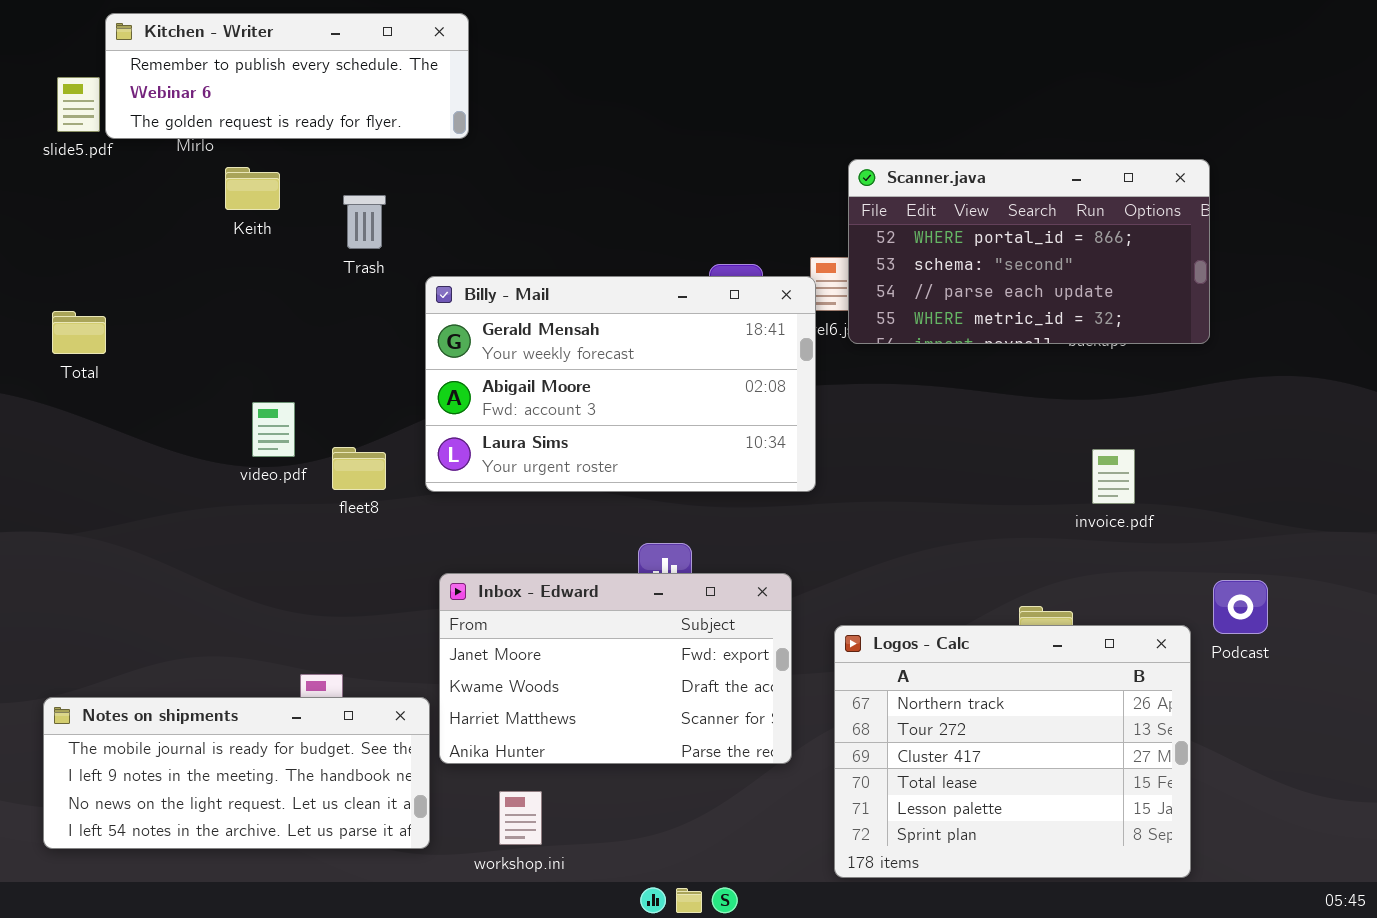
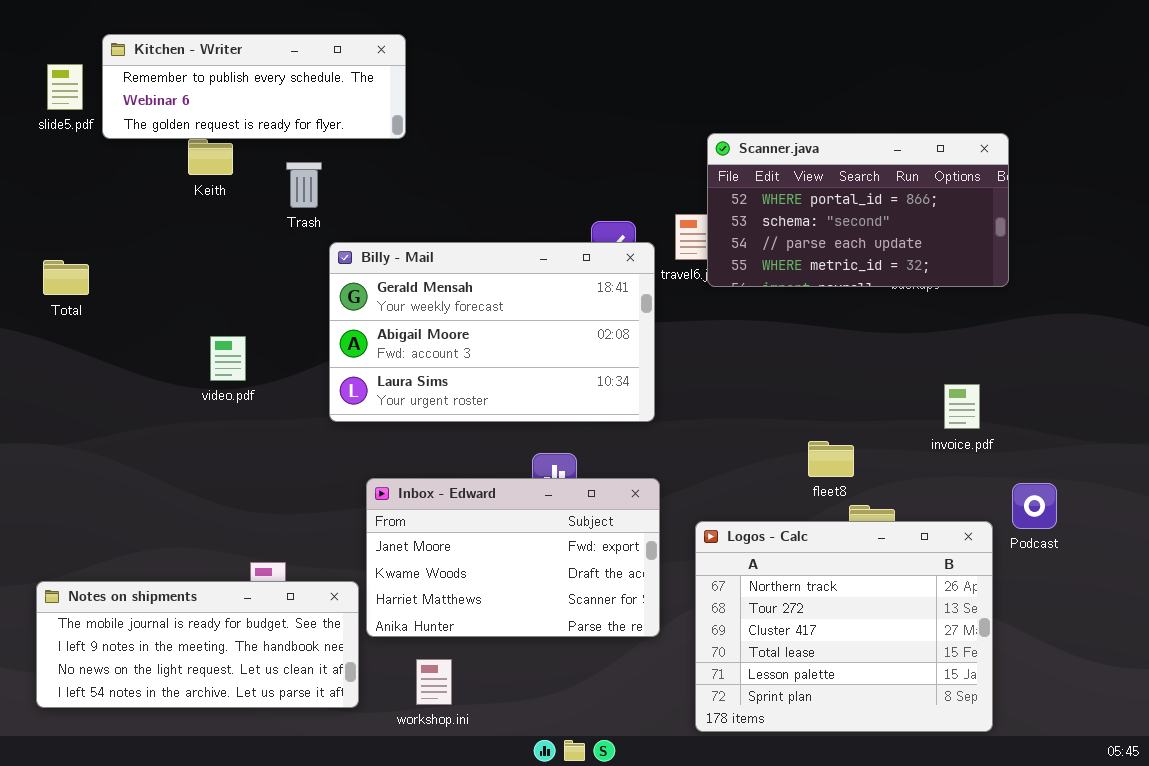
Kitchen - Writer: [105,13,469,139] -> [102,34,406,139], moved
Billy - Mail: [425,276,816,492] -> [329,242,655,422], moved
fleet8: [332,447,386,490] -> [808,441,854,477], moved
invoice.pdf: [1092,449,1135,504] -> [944,384,980,429], moved

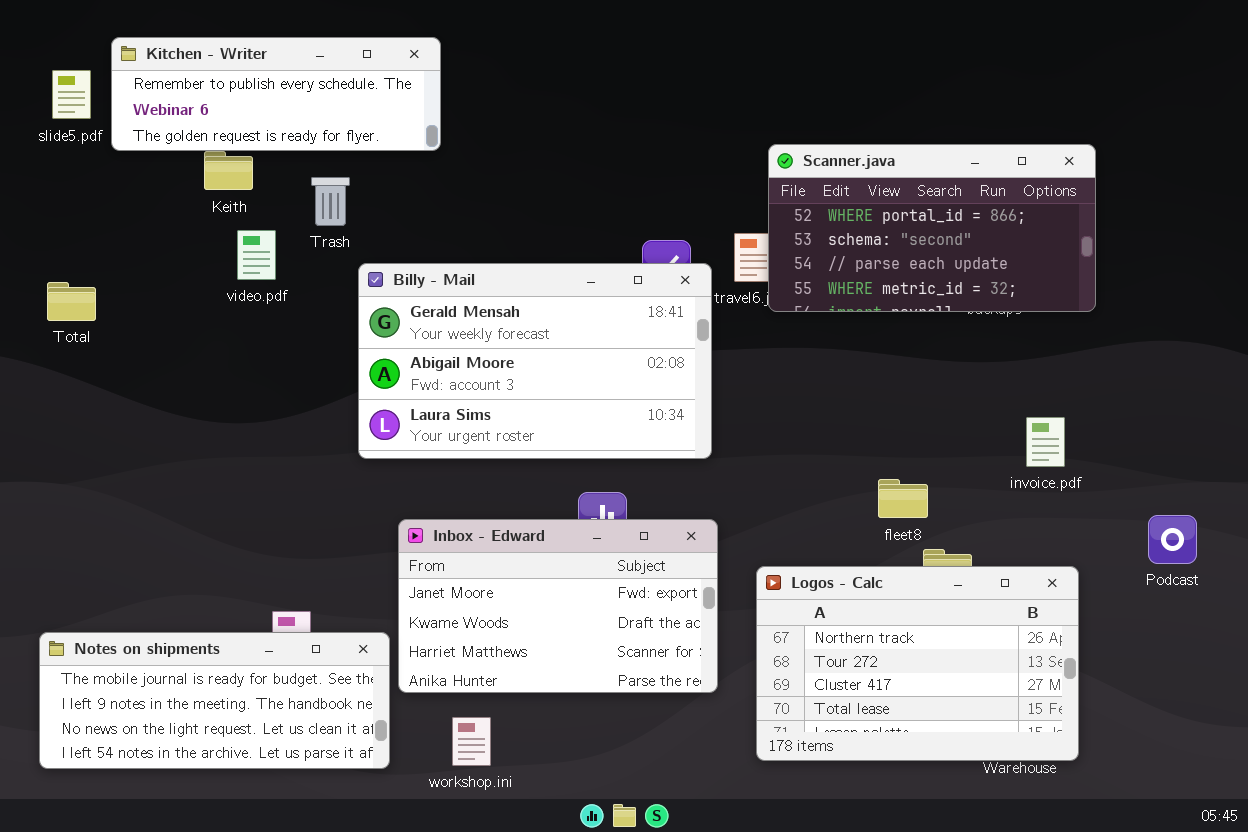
video.pdf: [210,336,246,381] -> [237,230,276,280], moved
Podcast: [1012,483,1057,529] -> [1148,515,1197,564], moved
Logos - Calc: [695,521,993,732] -> [756,566,1079,761], resized

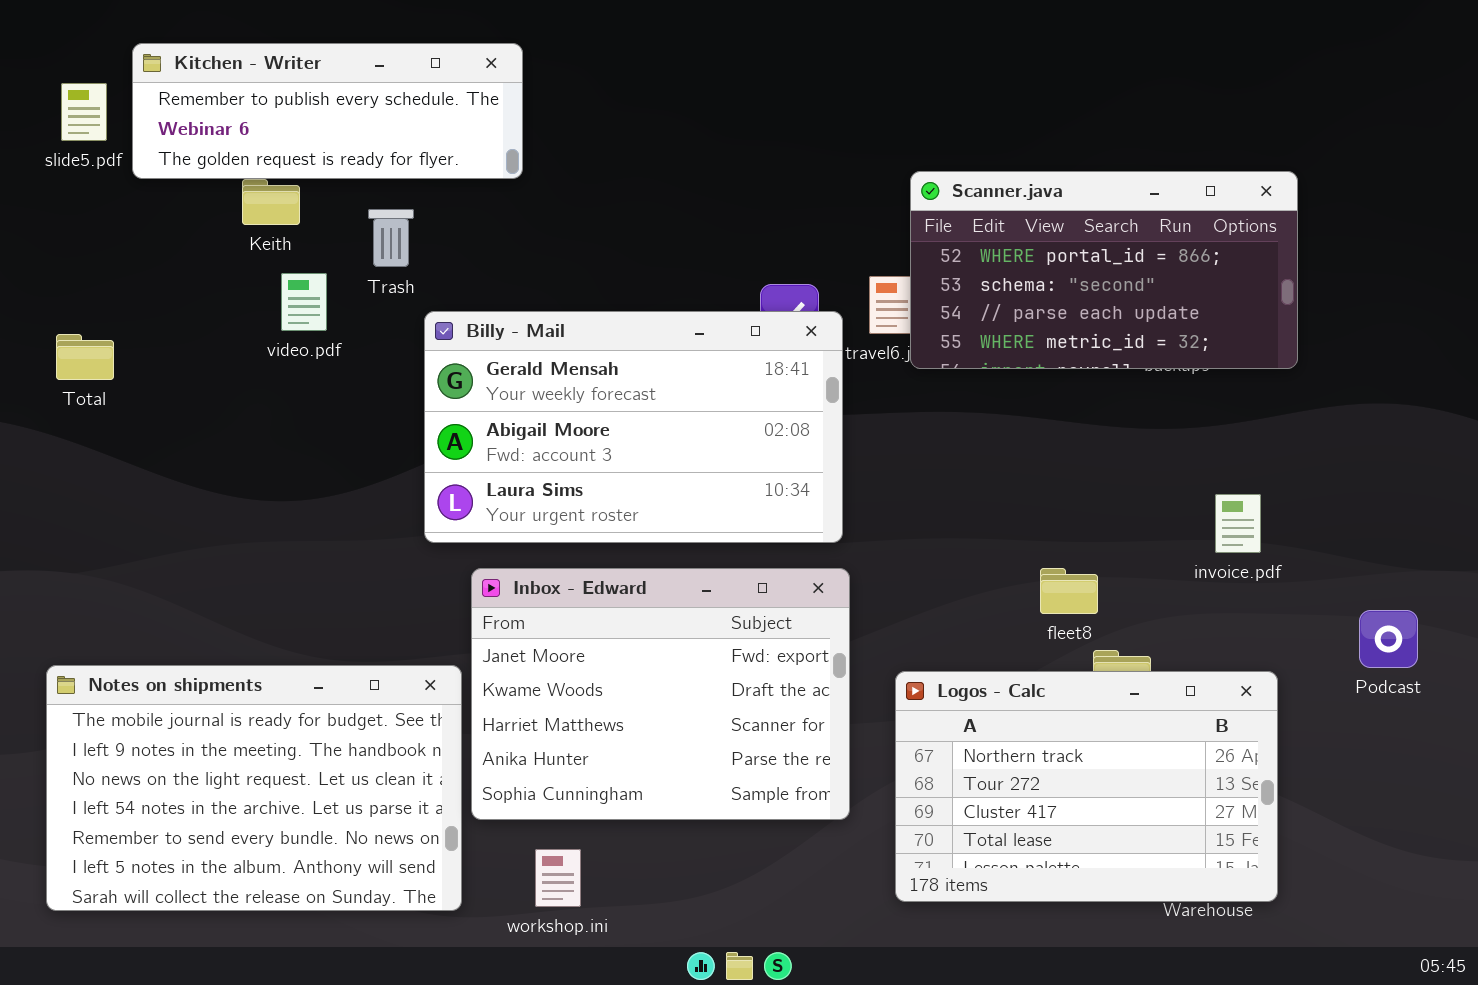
Inbox - Edward: [398,519,718,693] -> [471,568,850,820], resized
Notes on shipments: [39,632,390,769] -> [46,665,462,911], resized

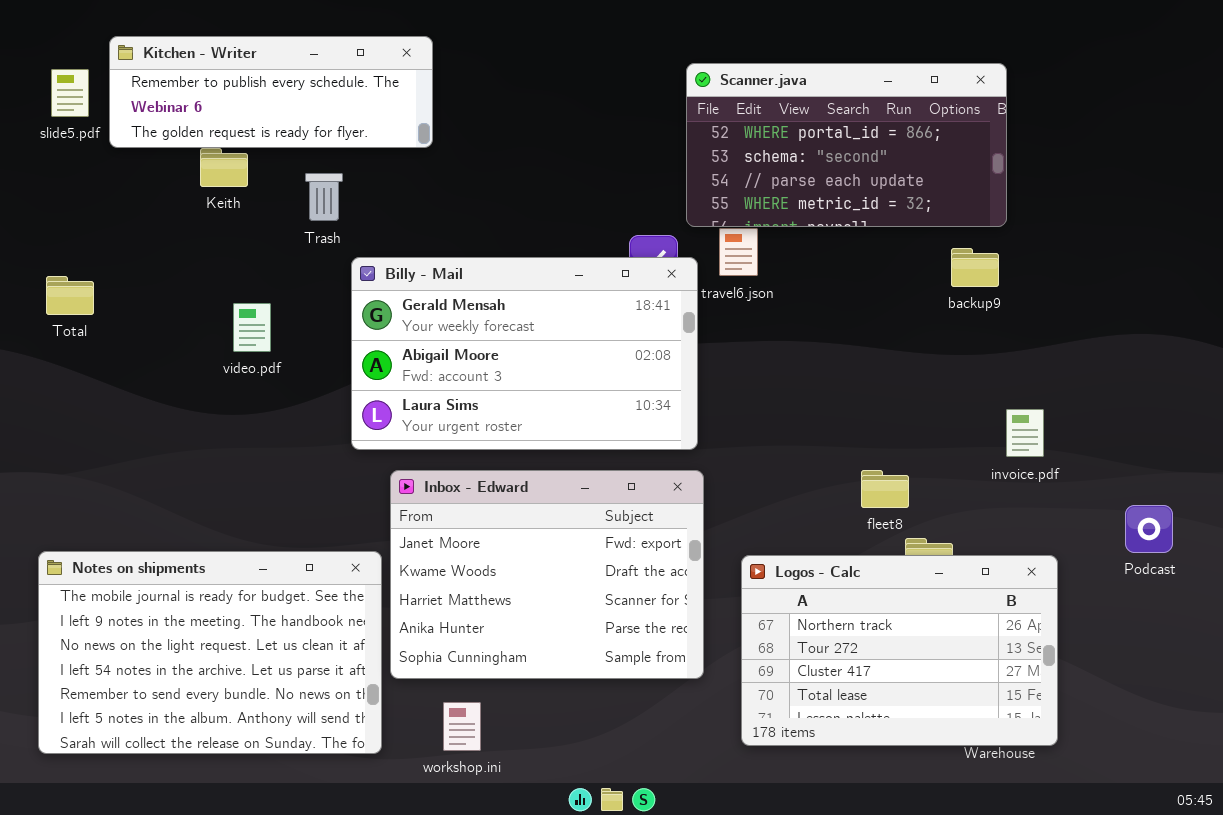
Scanner.java: [910,171,1298,369] -> [686,63,1007,227], moved
video.pdf: [281,273,327,331] -> [233,303,271,352], moved

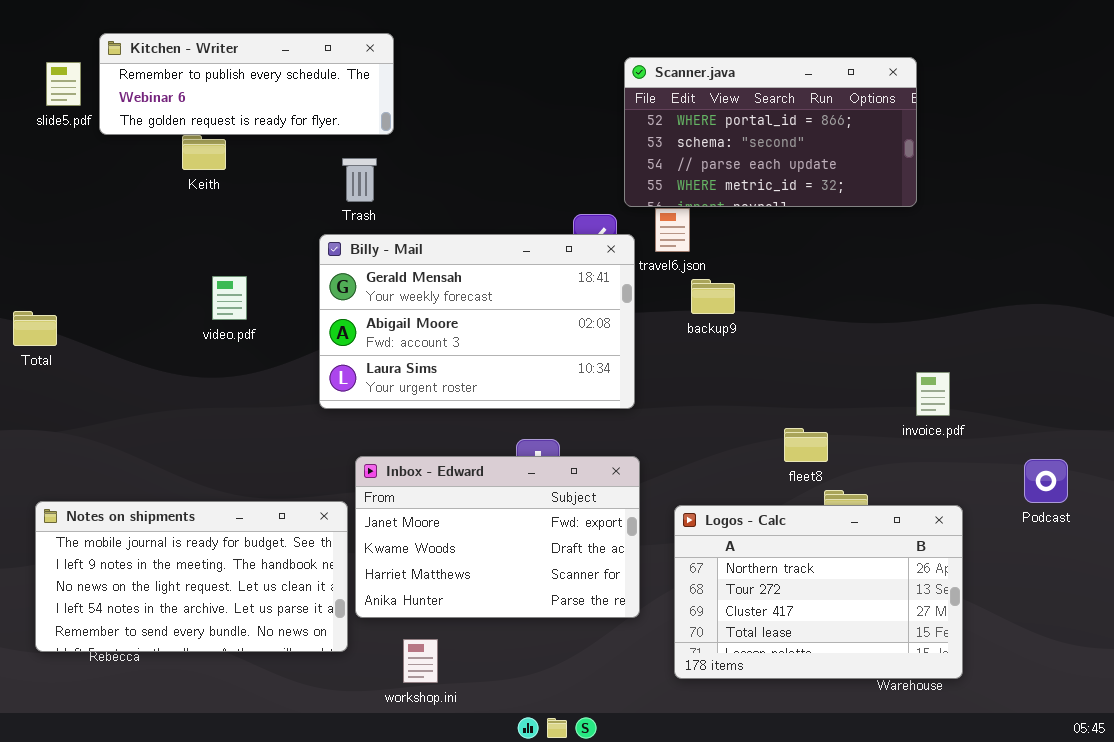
Trash: [305,173,343,221] -> [342,158,377,202], moved
backup9: [951,248,999,287] -> [691,279,735,314], moved
Total: [46,276,94,315] -> [13,311,57,346], moved
Inbox - Edward: [390,470,704,679] -> [355,456,640,618], resized
Notes on shipments: [38,551,382,754] -> [35,501,348,652], resized

